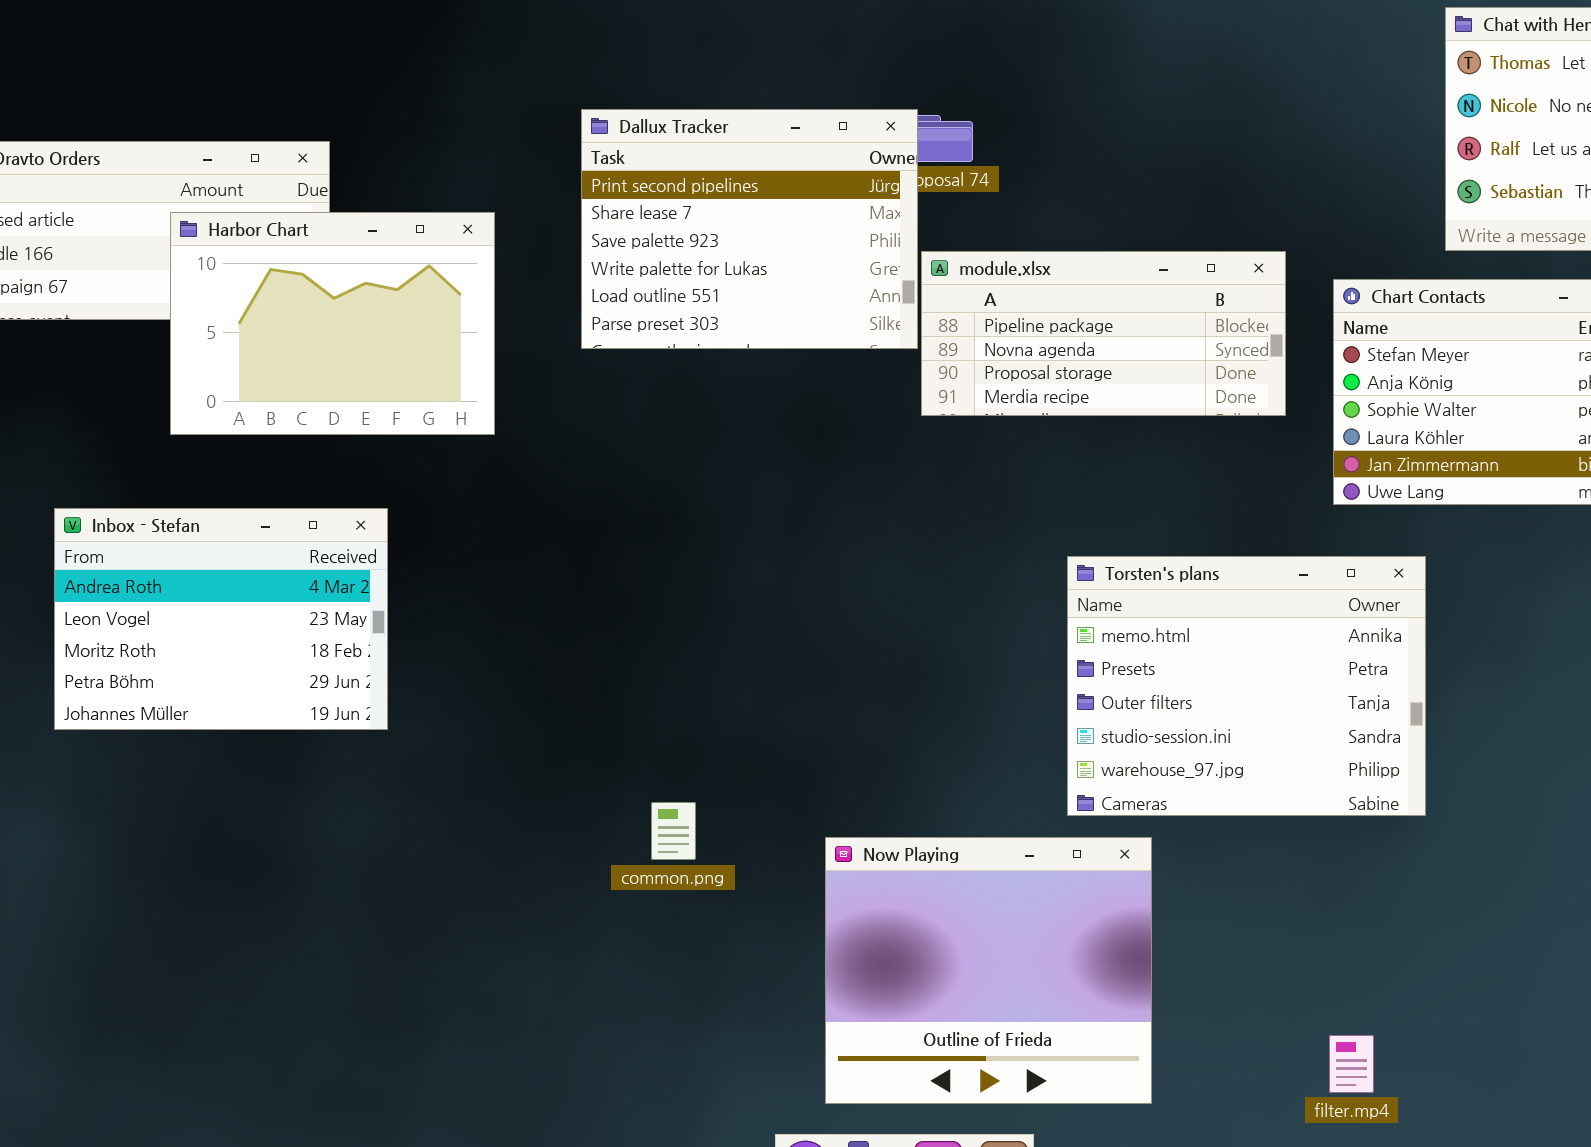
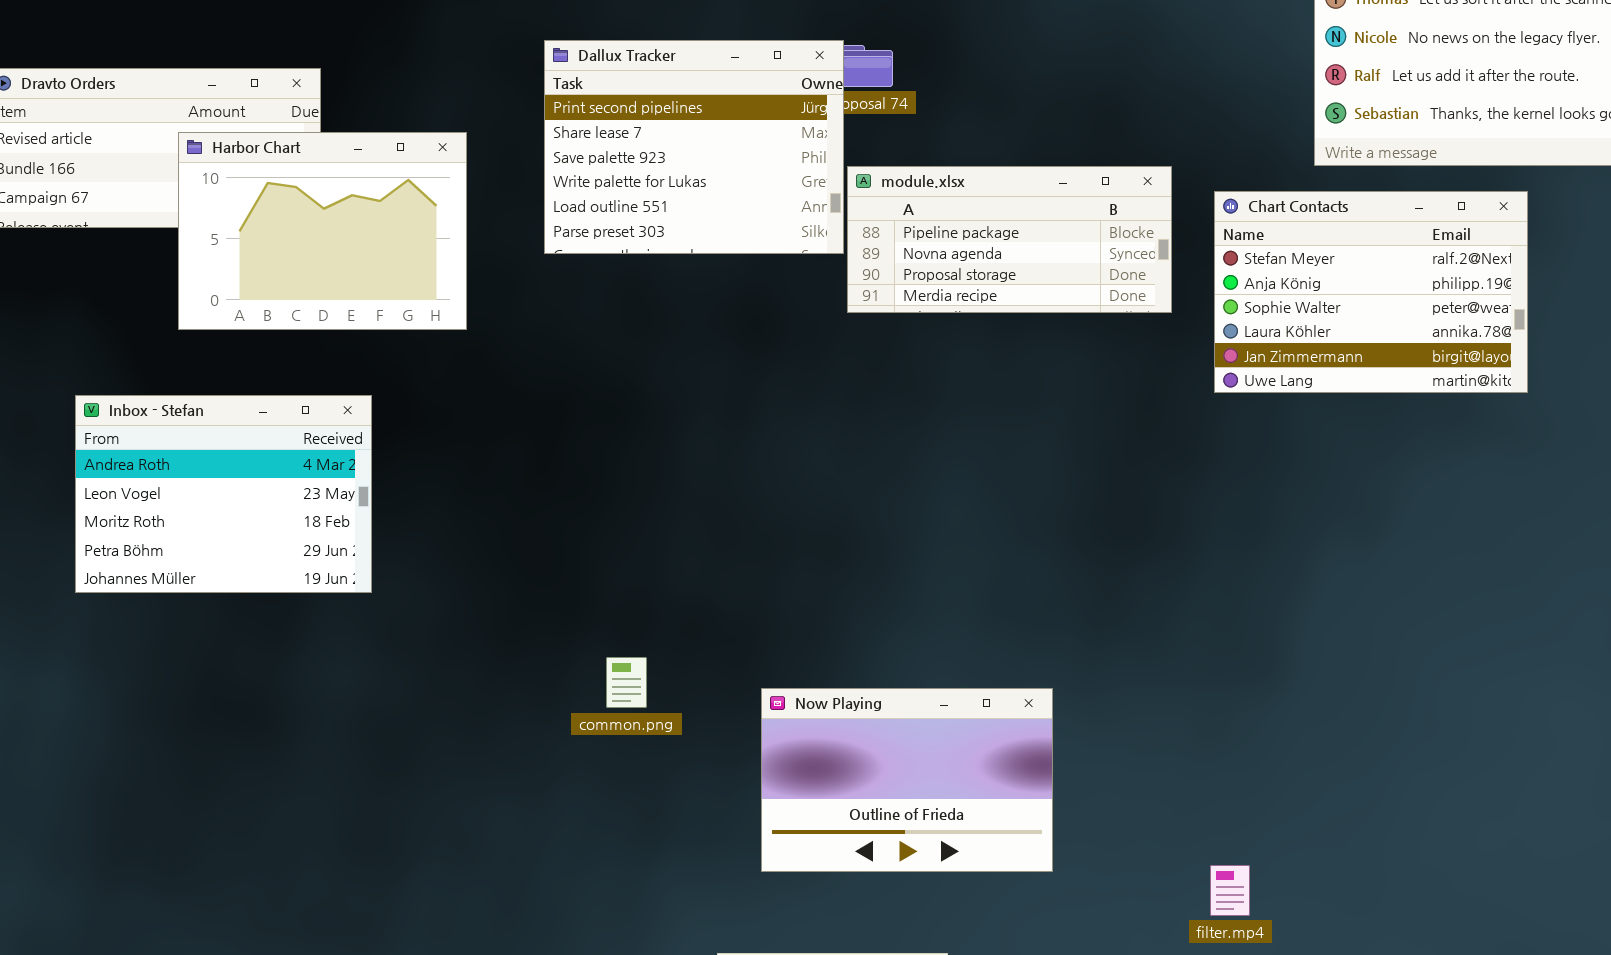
Torsten's plans: [1067,556,1426,816] -> none, closed
Now Playing: [825,837,1152,1104] -> [761,688,1053,872], resized

